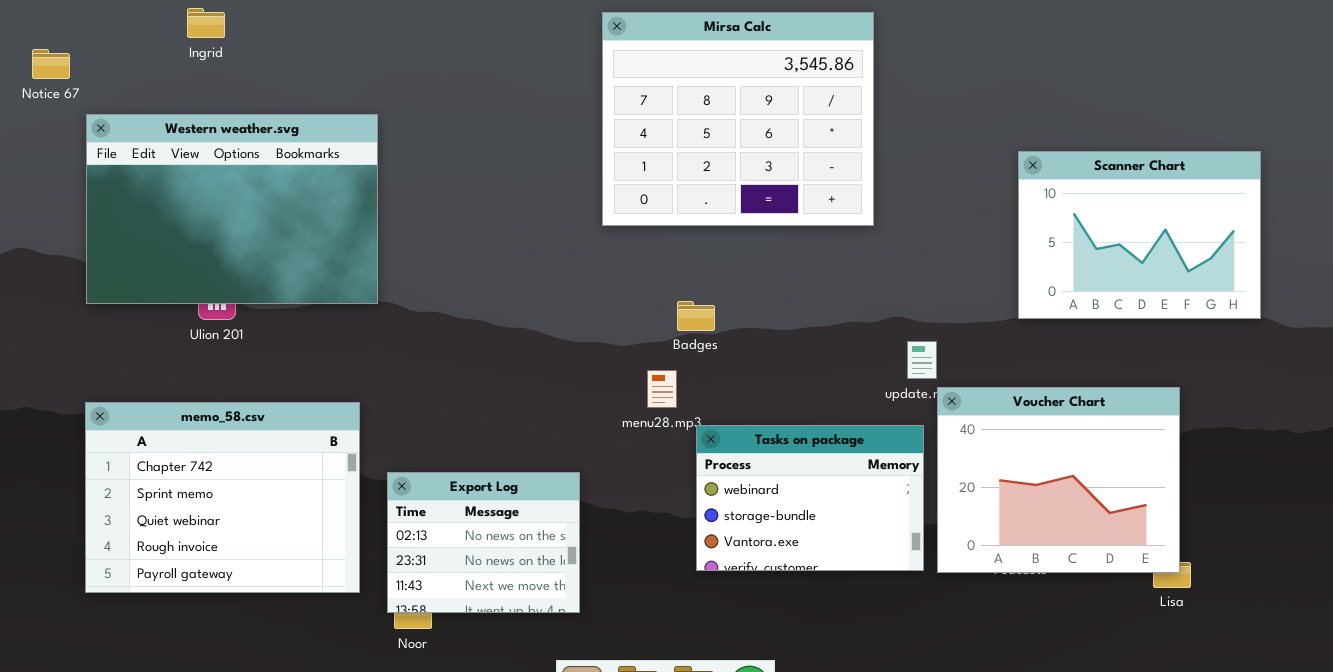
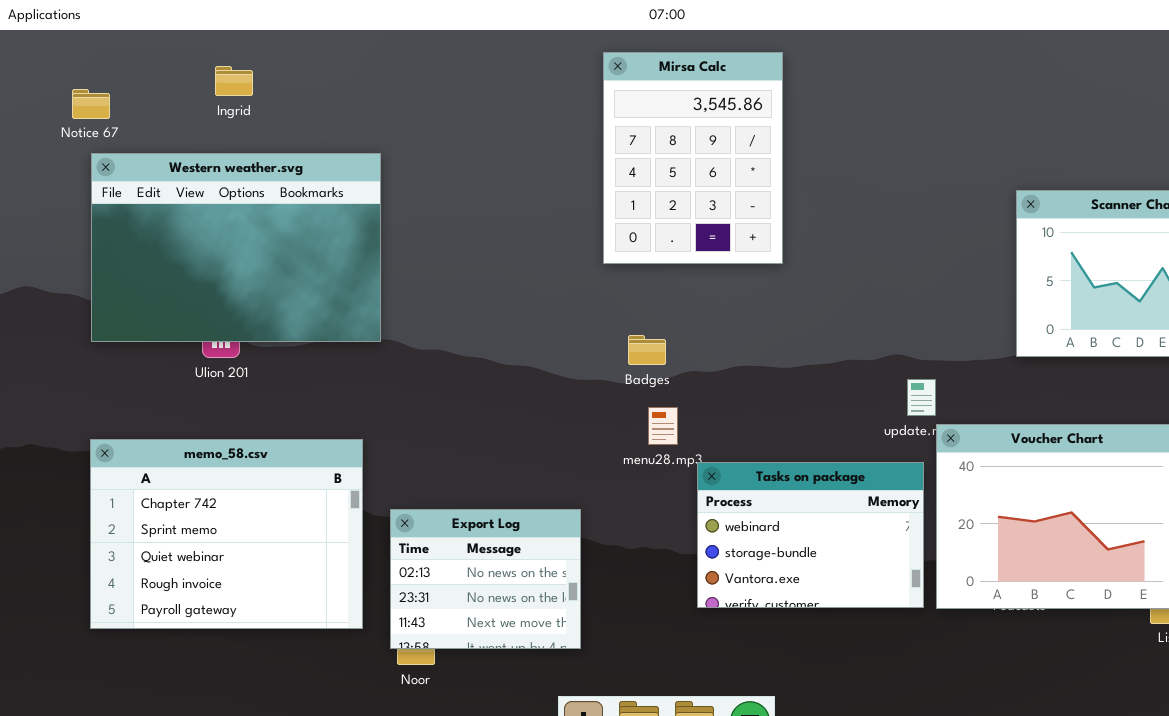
Ingrid: [187,8,225,38] -> [215,66,253,96], moved
Mirsa Calc: [602,12,874,226] -> [603,52,783,264], resized
Notice 67: [32,49,70,79] -> [72,89,110,119], moved
Badges: [677,301,715,331] -> [628,335,666,365], moved

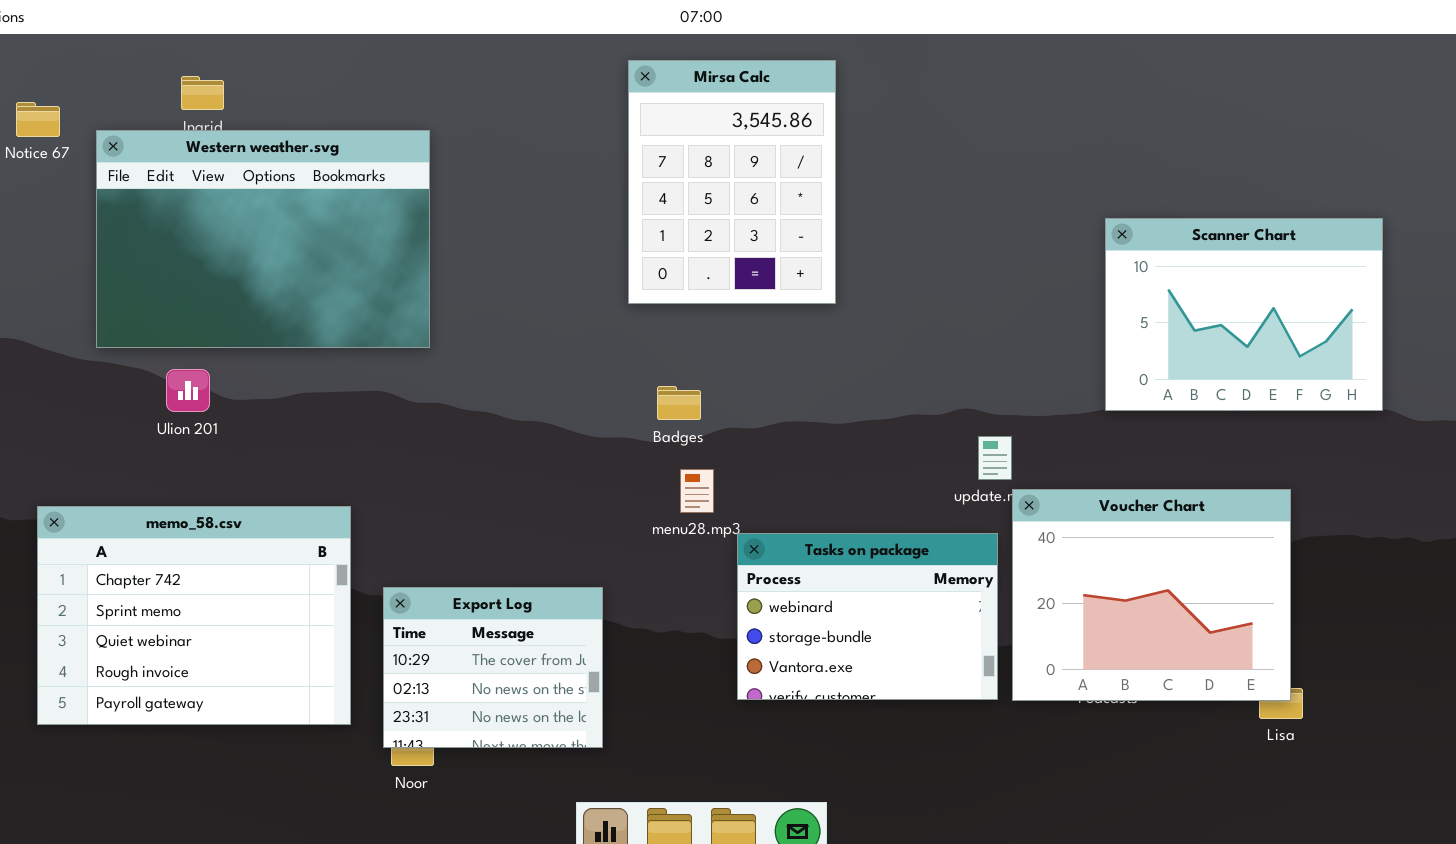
Western weather.svg: [91,153,381,342] -> [96,130,430,348], moved
Export Log: [390,509,581,649] -> [383,587,603,748], scrolled up 1 row

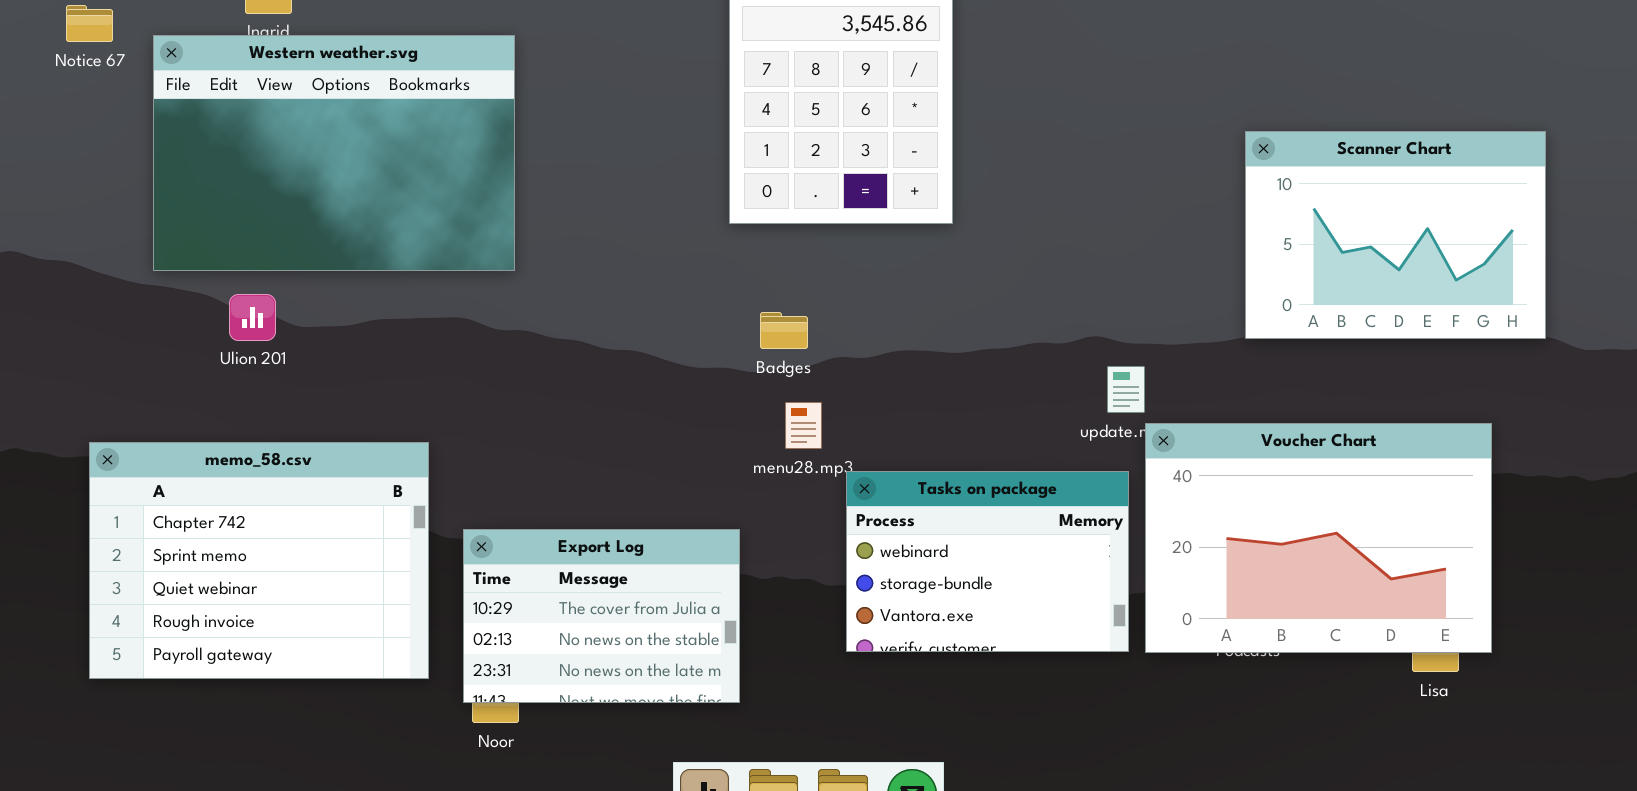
Voucher Chart: [1012,489,1291,701] -> [1145,423,1492,653], resized
Export Log: [383,587,603,748] -> [463,529,740,703], resized

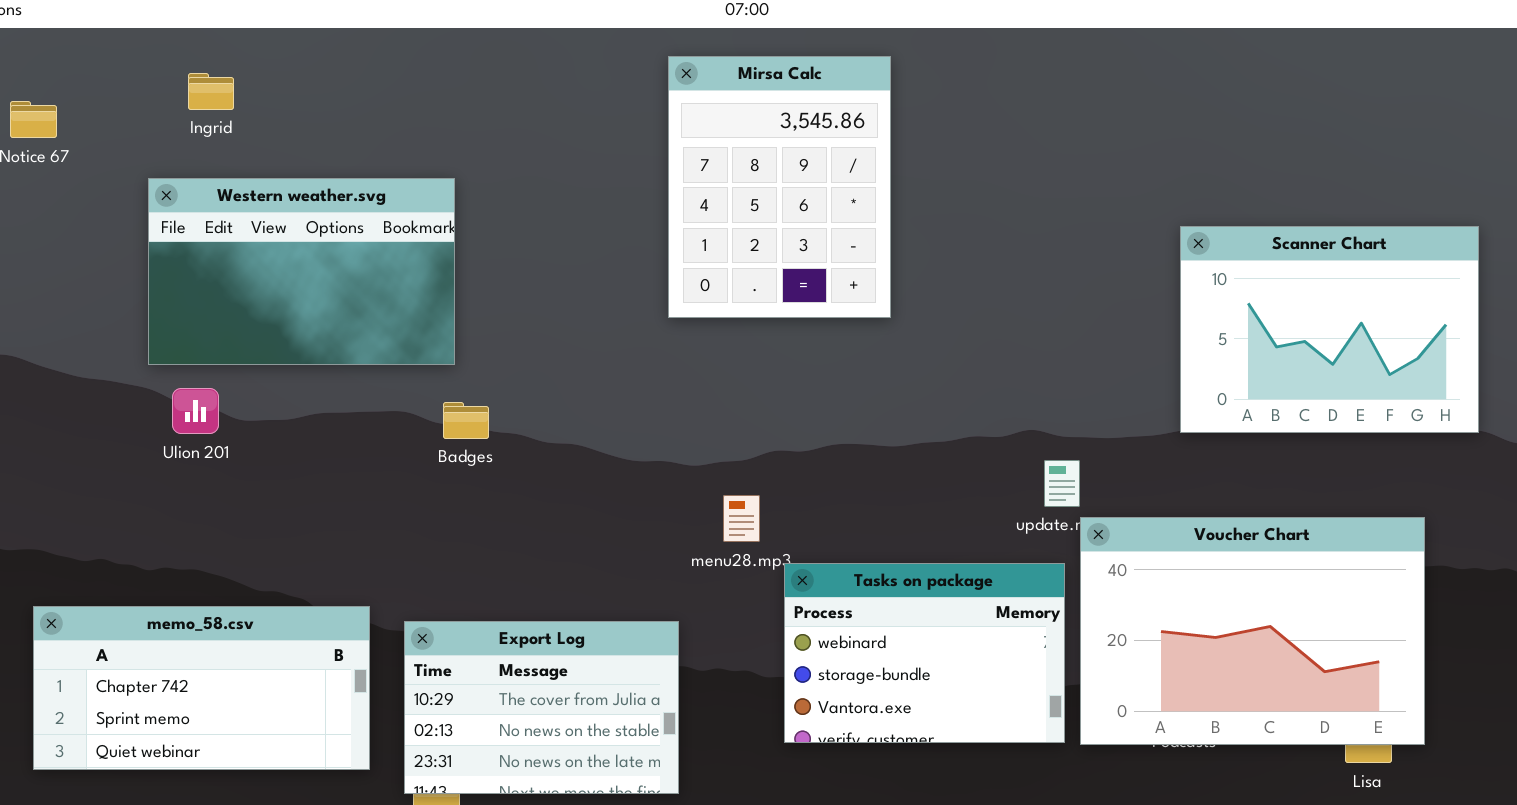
Western weather.svg: [153,35,515,271] -> [148,178,455,365], resized
Badges: [760,312,808,349] -> [443,402,489,439], moved
memo_58.csv: [89,442,429,679] -> [33,606,370,770], resized

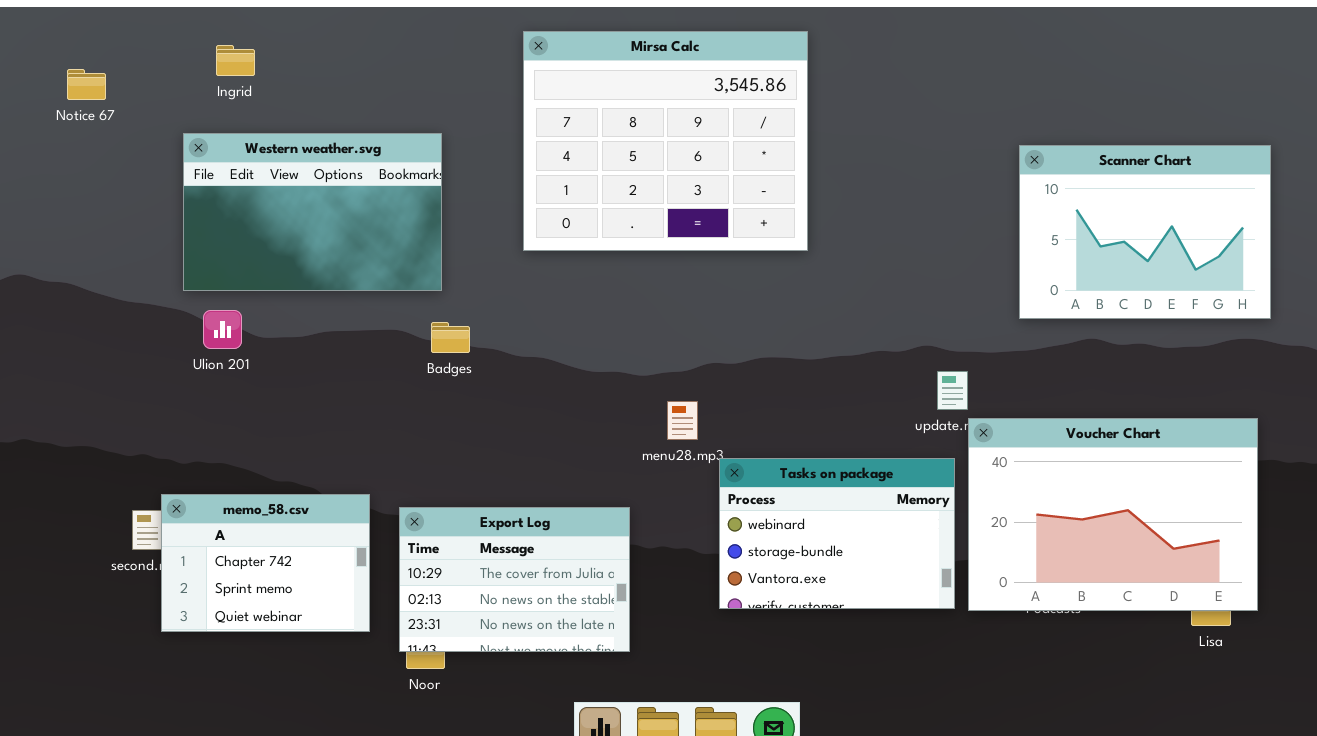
Mirsa Calc: [668,56,891,318] -> [523,31,808,251], resized
Scanner Chart: [1180,226,1479,433] -> [1019,145,1271,319], moved
memo_58.csv: [33,606,370,770] -> [161,494,370,632], resized

